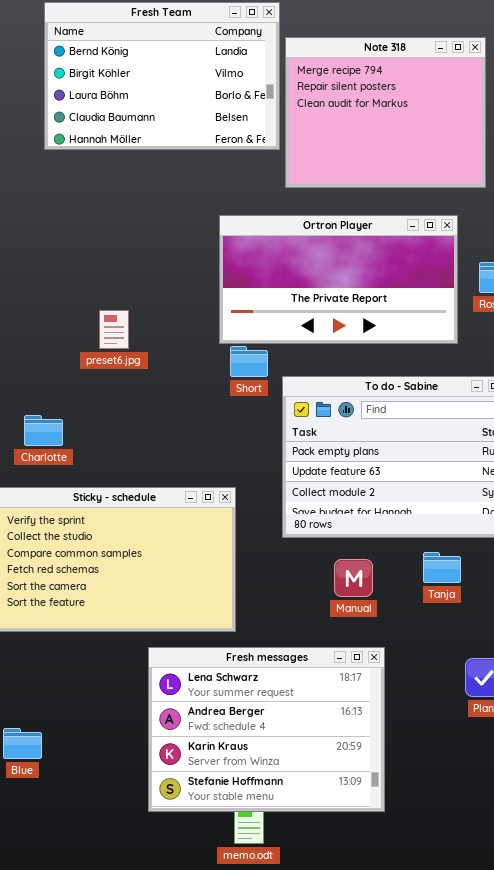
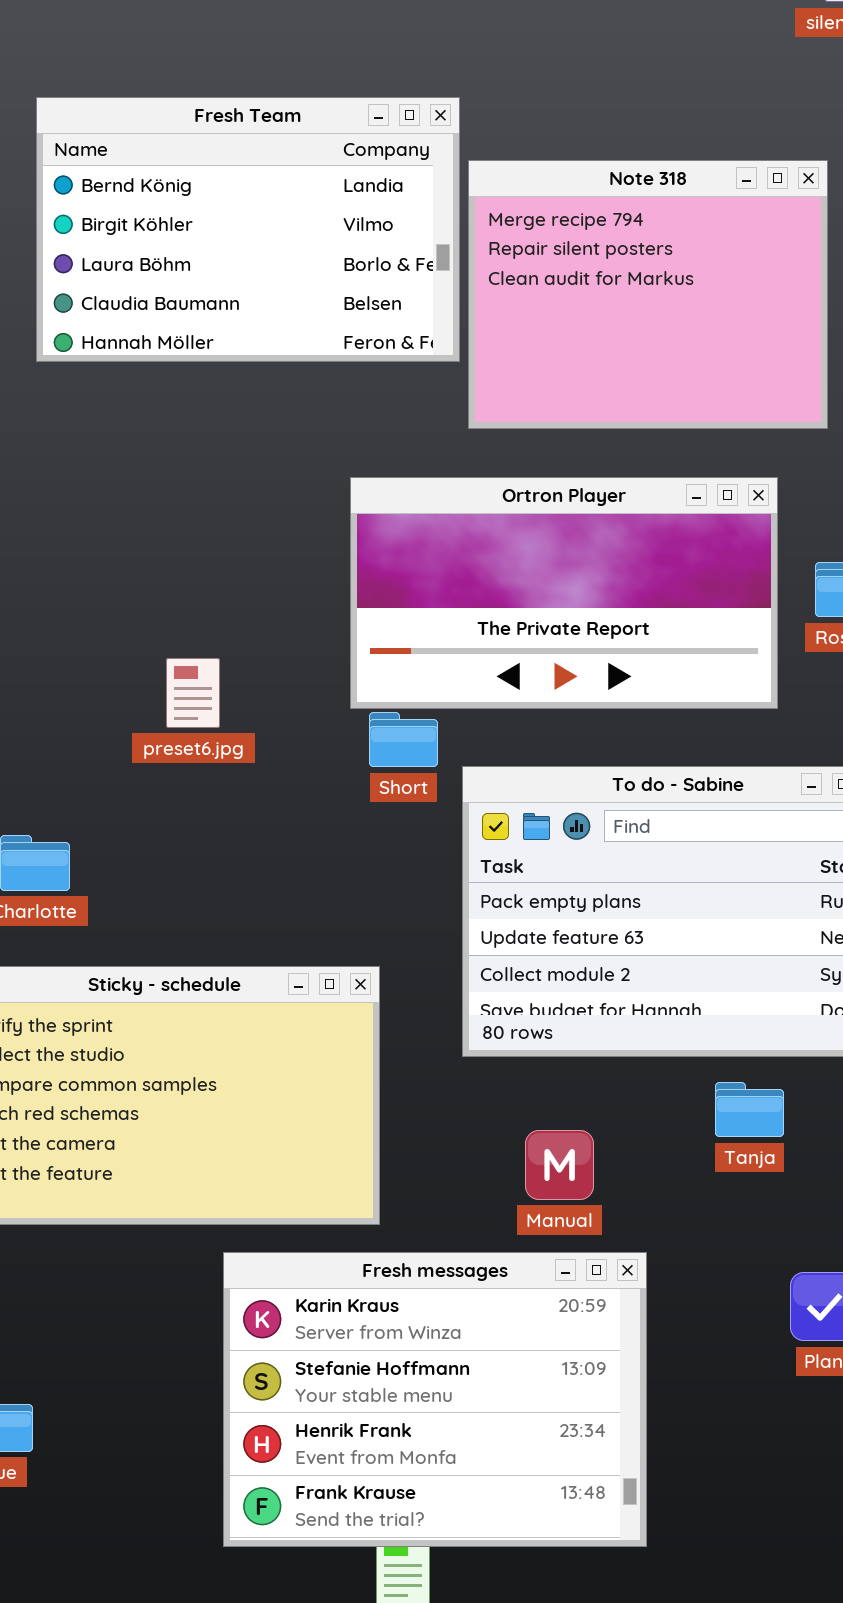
preset6.jpg: [99,310,129,349] -> [166,658,220,728], moved
Manual: [334,559,373,597] -> [525,1130,594,1200], moved
Fresh messages: [148,647,385,812] -> [223,1252,647,1547], scrolled down 2 rows

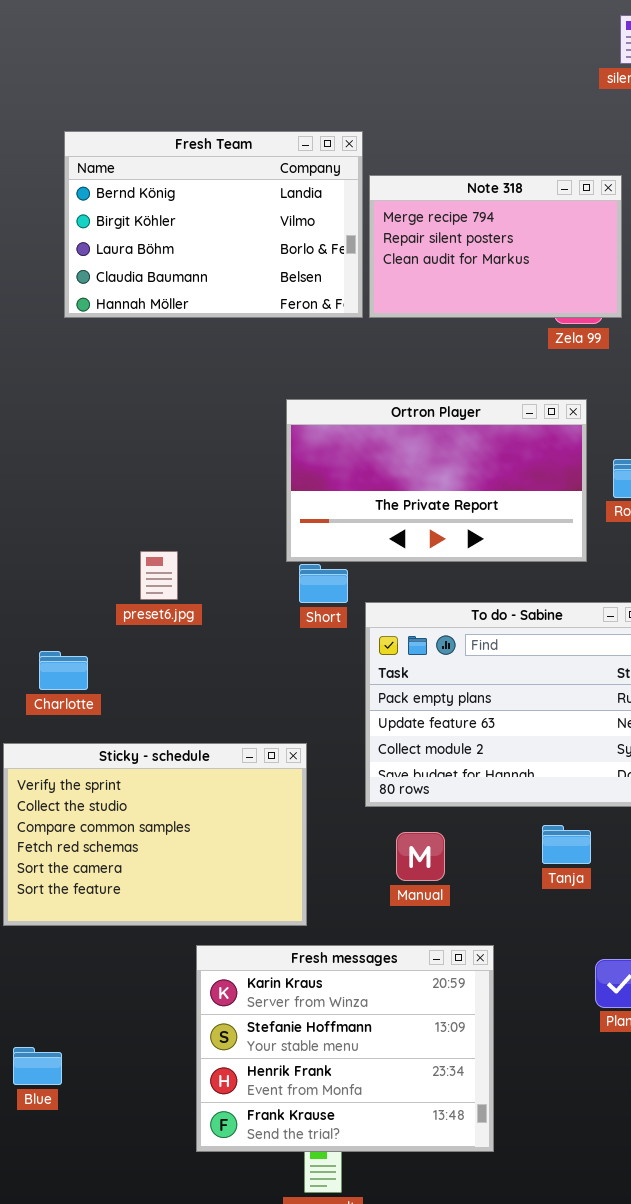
Note 318: [468,160,828,429] -> [369,175,622,318], resized
preset6.jpg: [166,658,220,728] -> [140,551,178,600], moved
Manual: [525,1130,594,1200] -> [396,832,445,881], moved

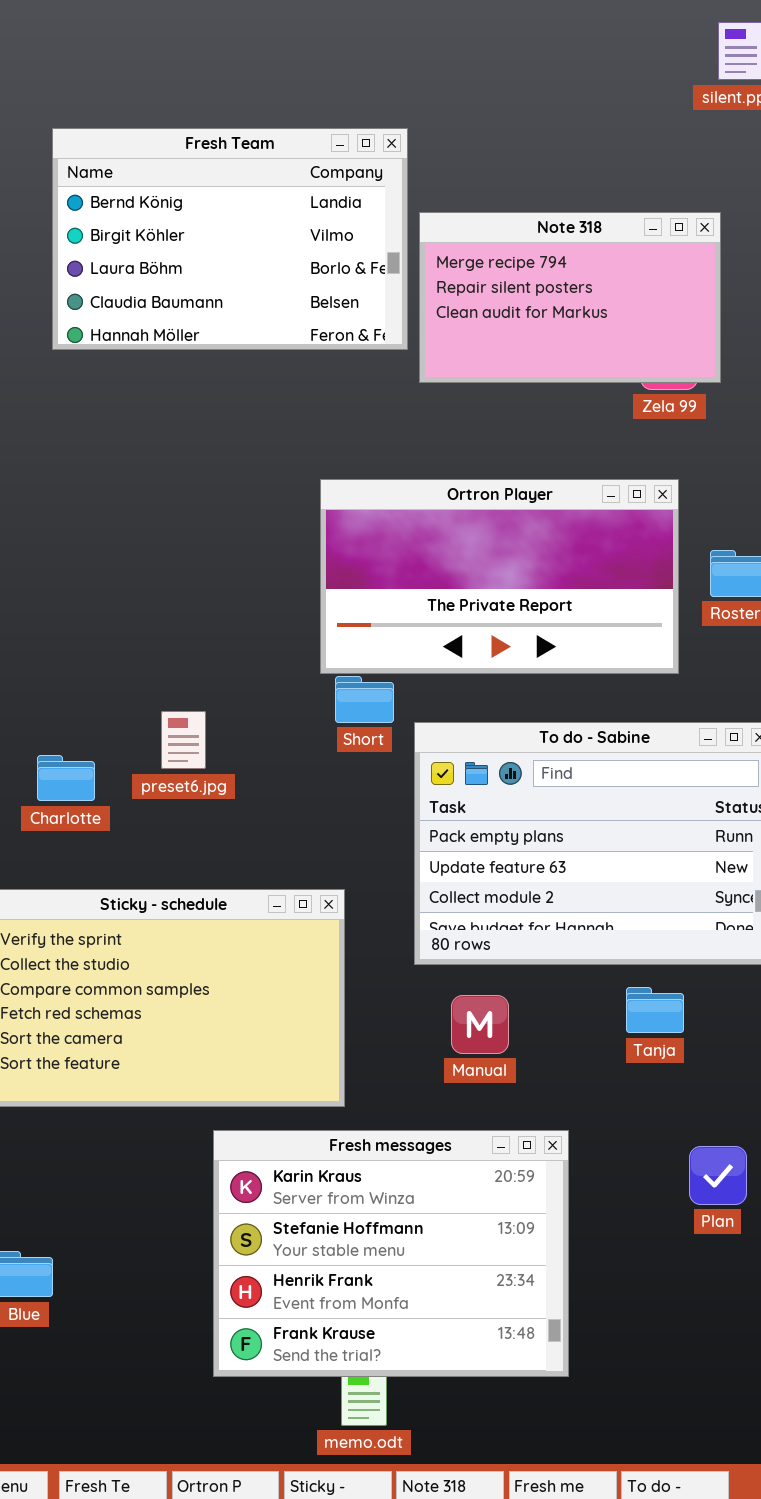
Fresh Team: [64,131,363,318] -> [52,128,408,350], moved
preset6.jpg: [140,551,178,600] -> [161,711,206,769], moved
Charlotte: [39,651,88,690] -> [37,755,95,801], moved

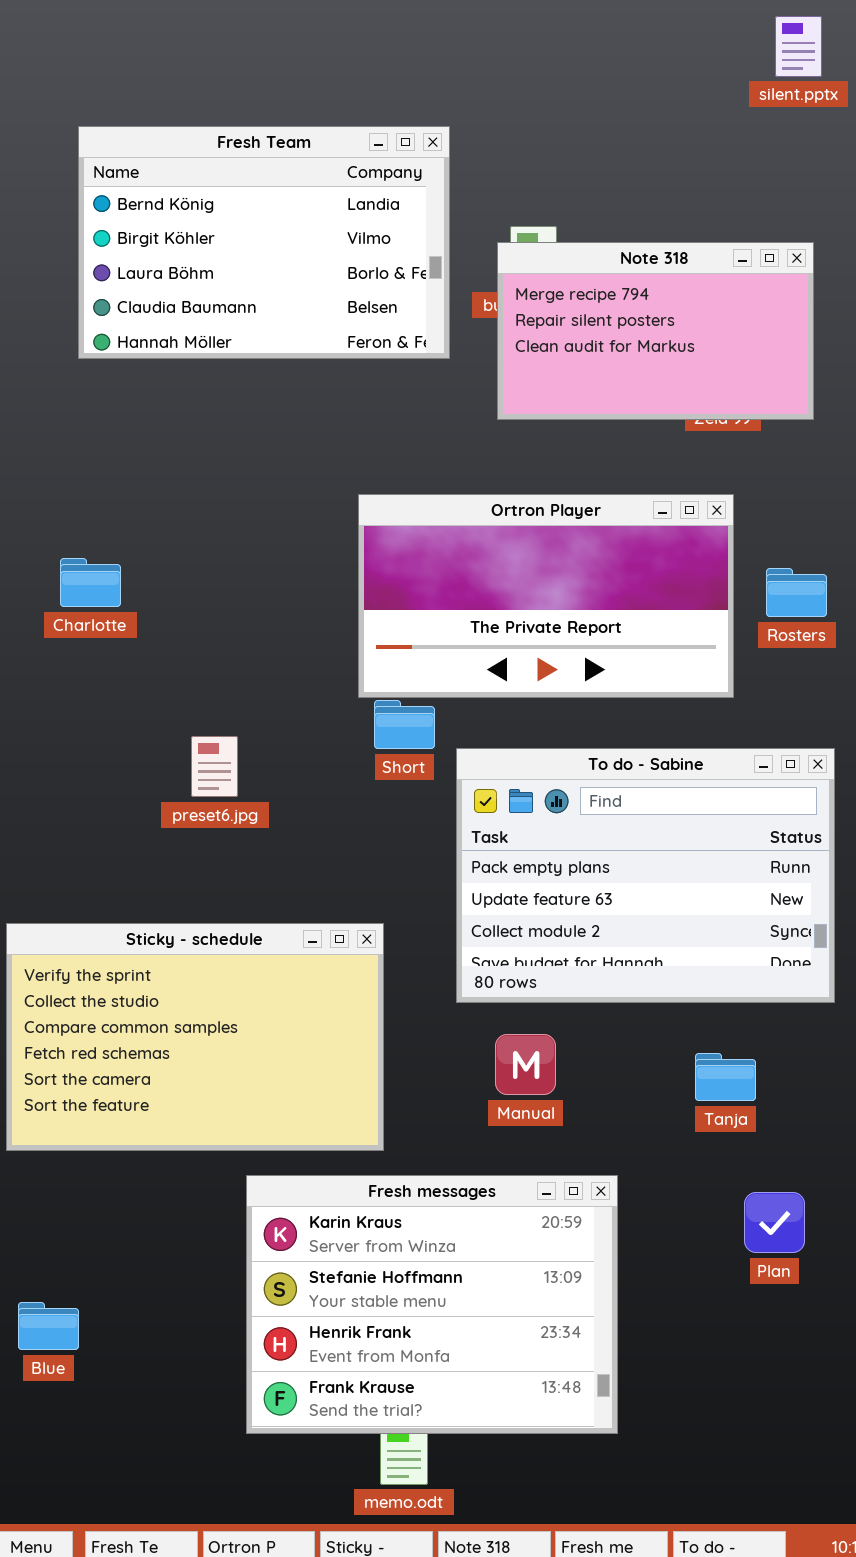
Note 318: [419,212,721,383] -> [497,242,814,420], moved
Charlotte: [37,755,95,801] -> [60,558,121,607], moved
Tanja: [626,987,684,1033] -> [695,1053,756,1101], moved

